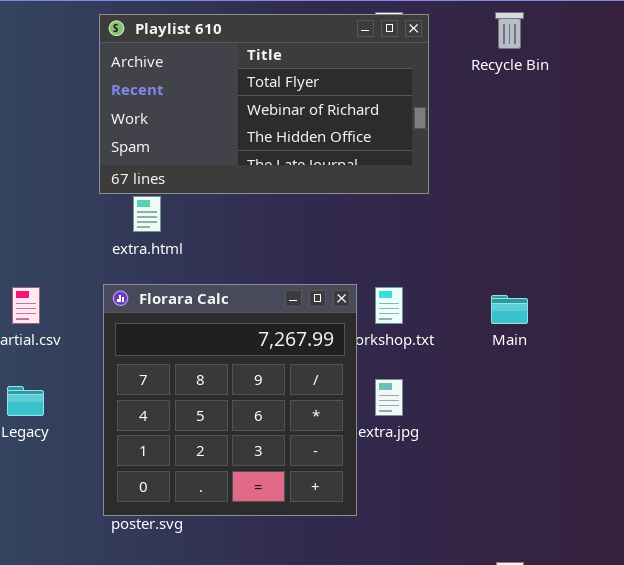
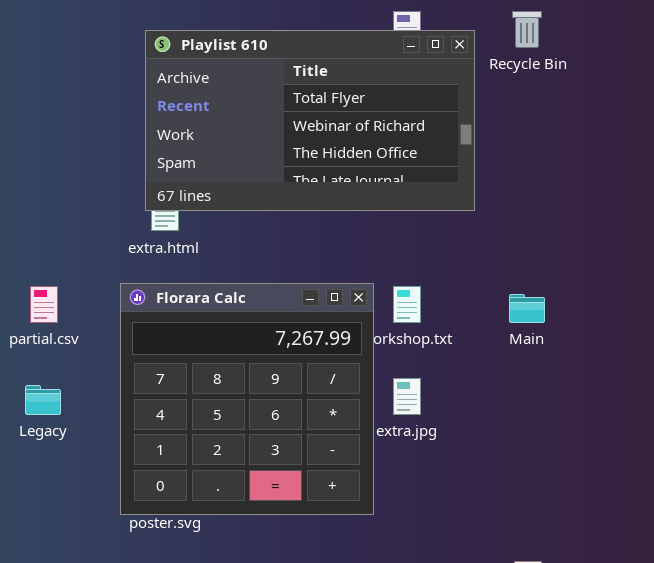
Playlist 610: [99,14,429,194] -> [145,30,475,211], moved

